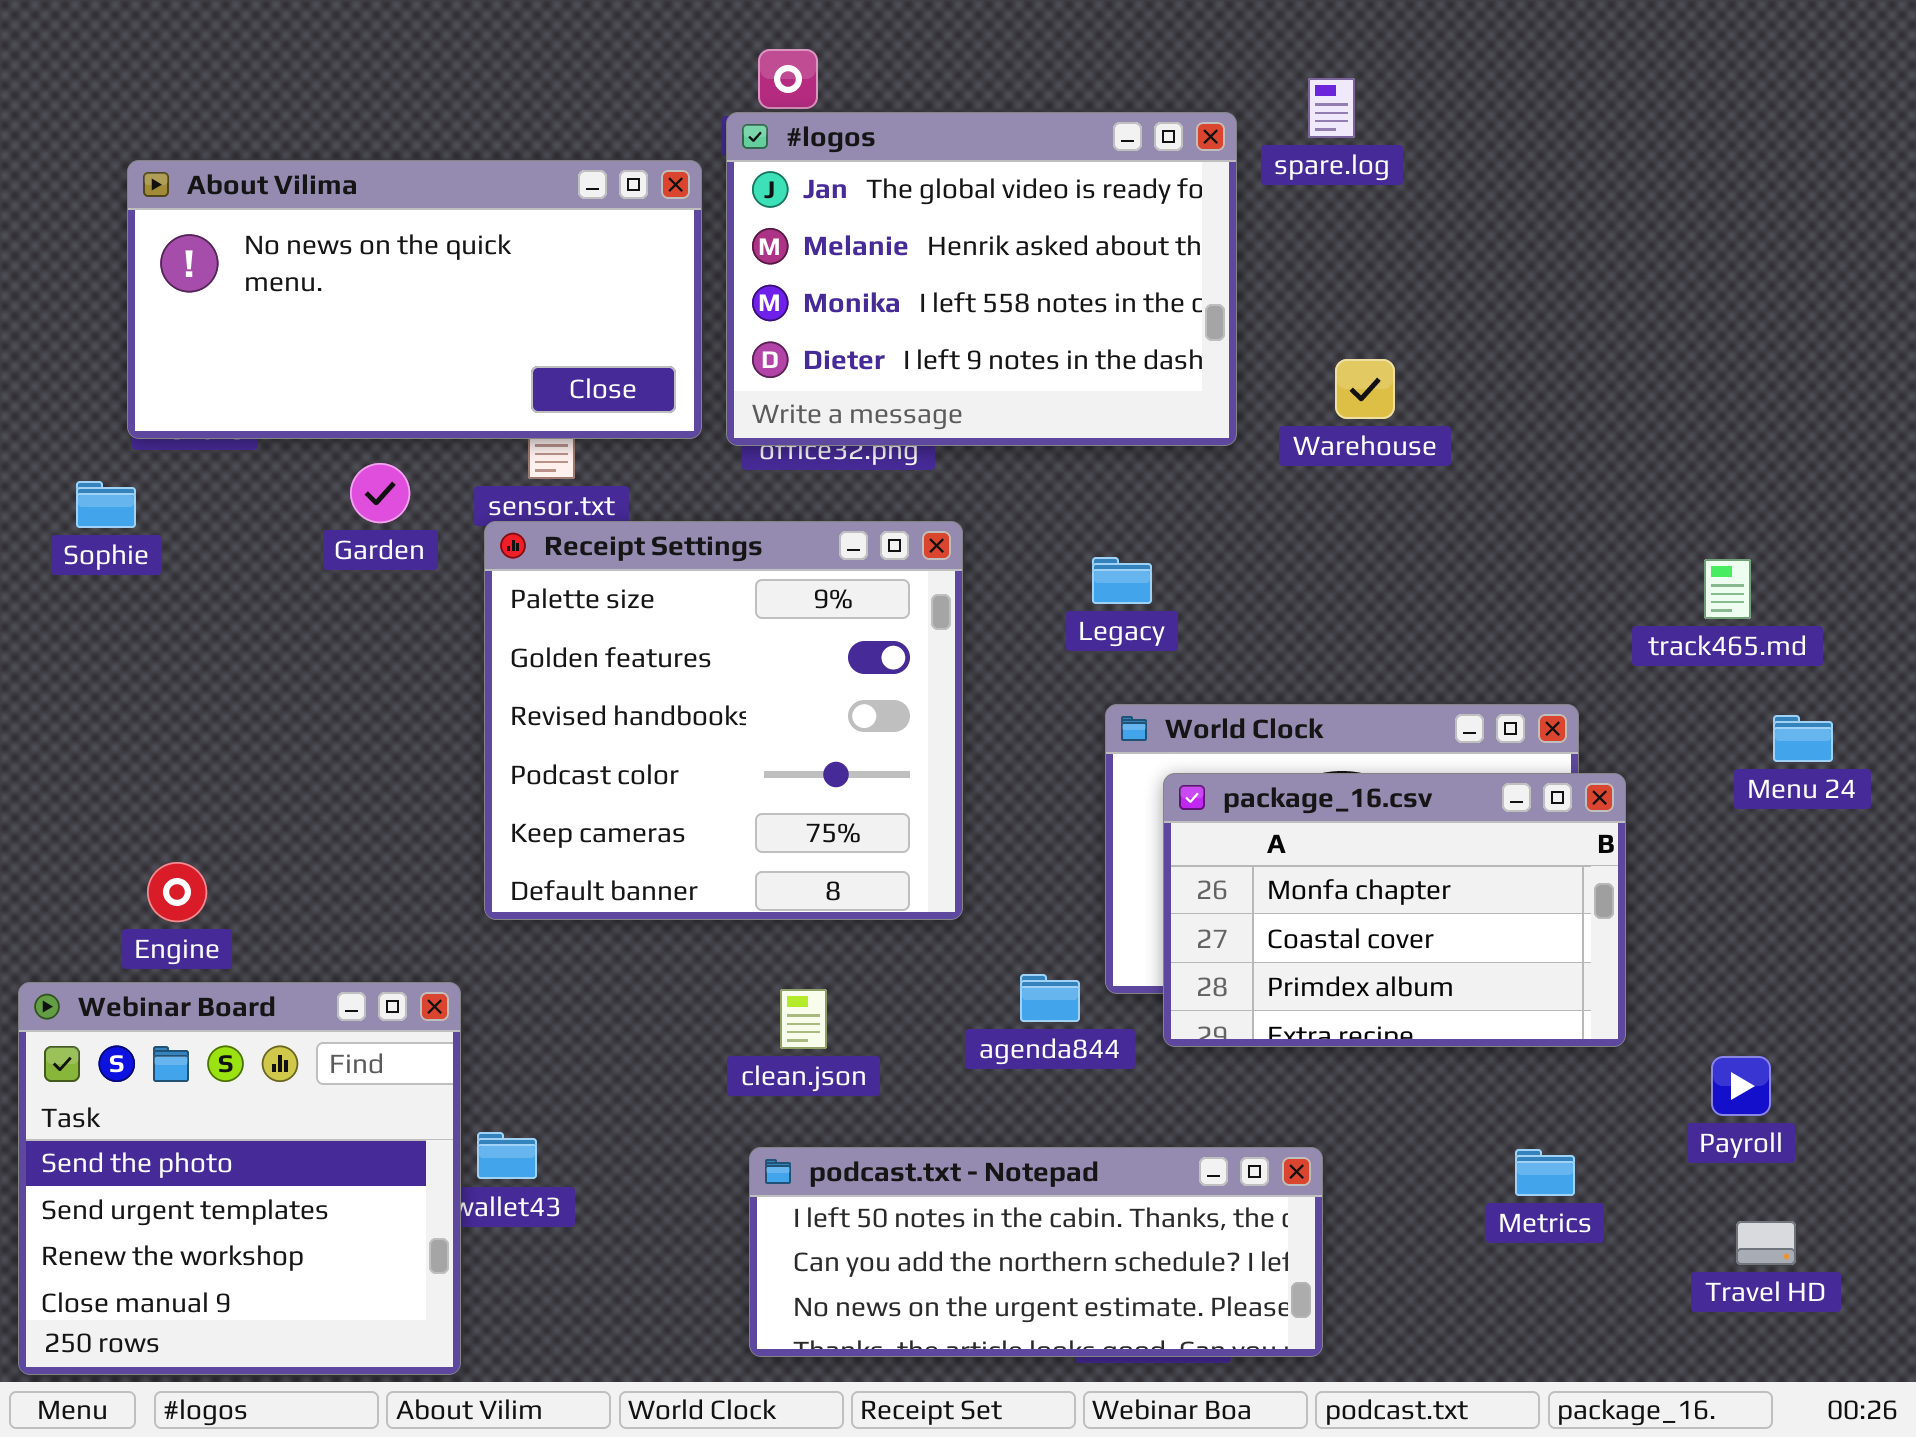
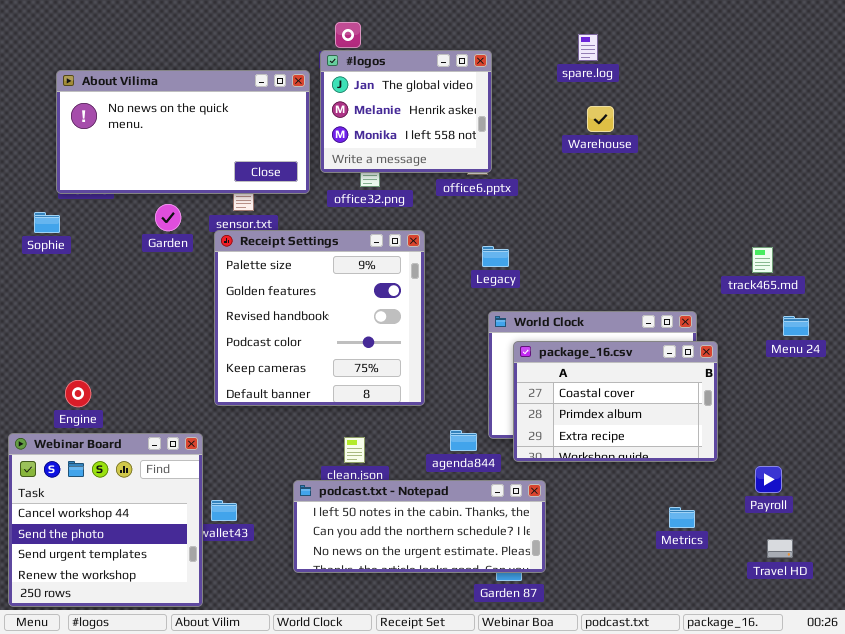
#logos: [726,112,1237,446] -> [320,50,492,173], resized
Warehouse: [1335,359,1395,419] -> [587,106,614,132], moved
package_16.csv: [1163,773,1626,1047] -> [513,341,718,462], scrolled down 1 row
Webinar Board: [18,982,461,1375] -> [8,433,203,607], scrolled up 1 row
podcast.txt - Notepad: [749,1147,1323,1357] -> [293,480,546,573], moved

